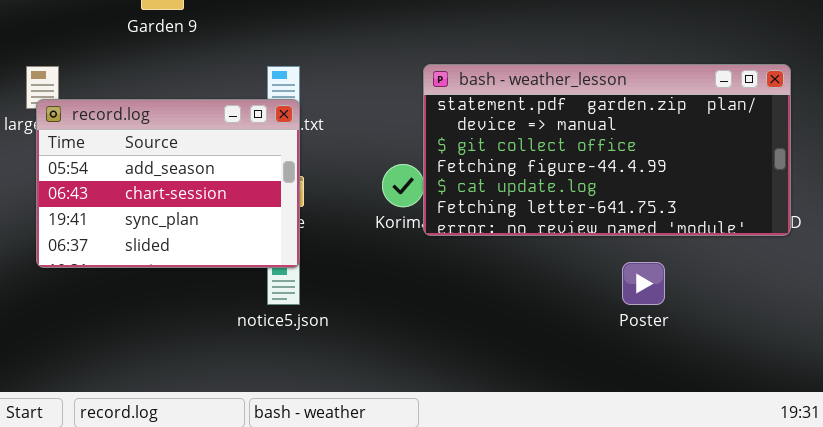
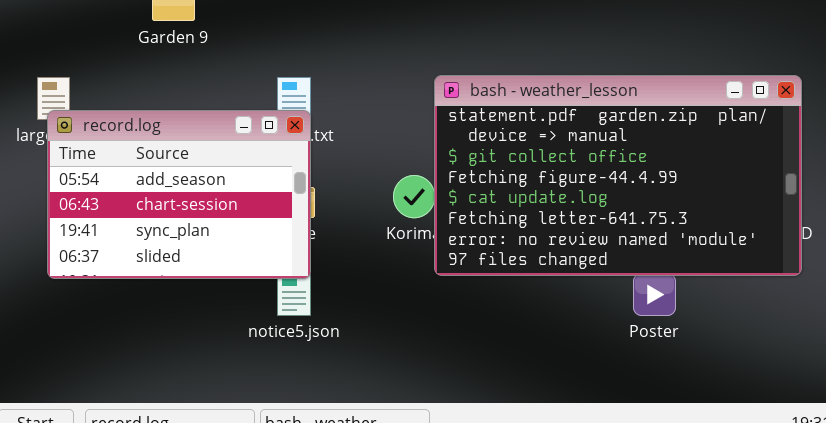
bash - weather_lesson: [423,64,791,236] -> [434,75,802,276], resized

